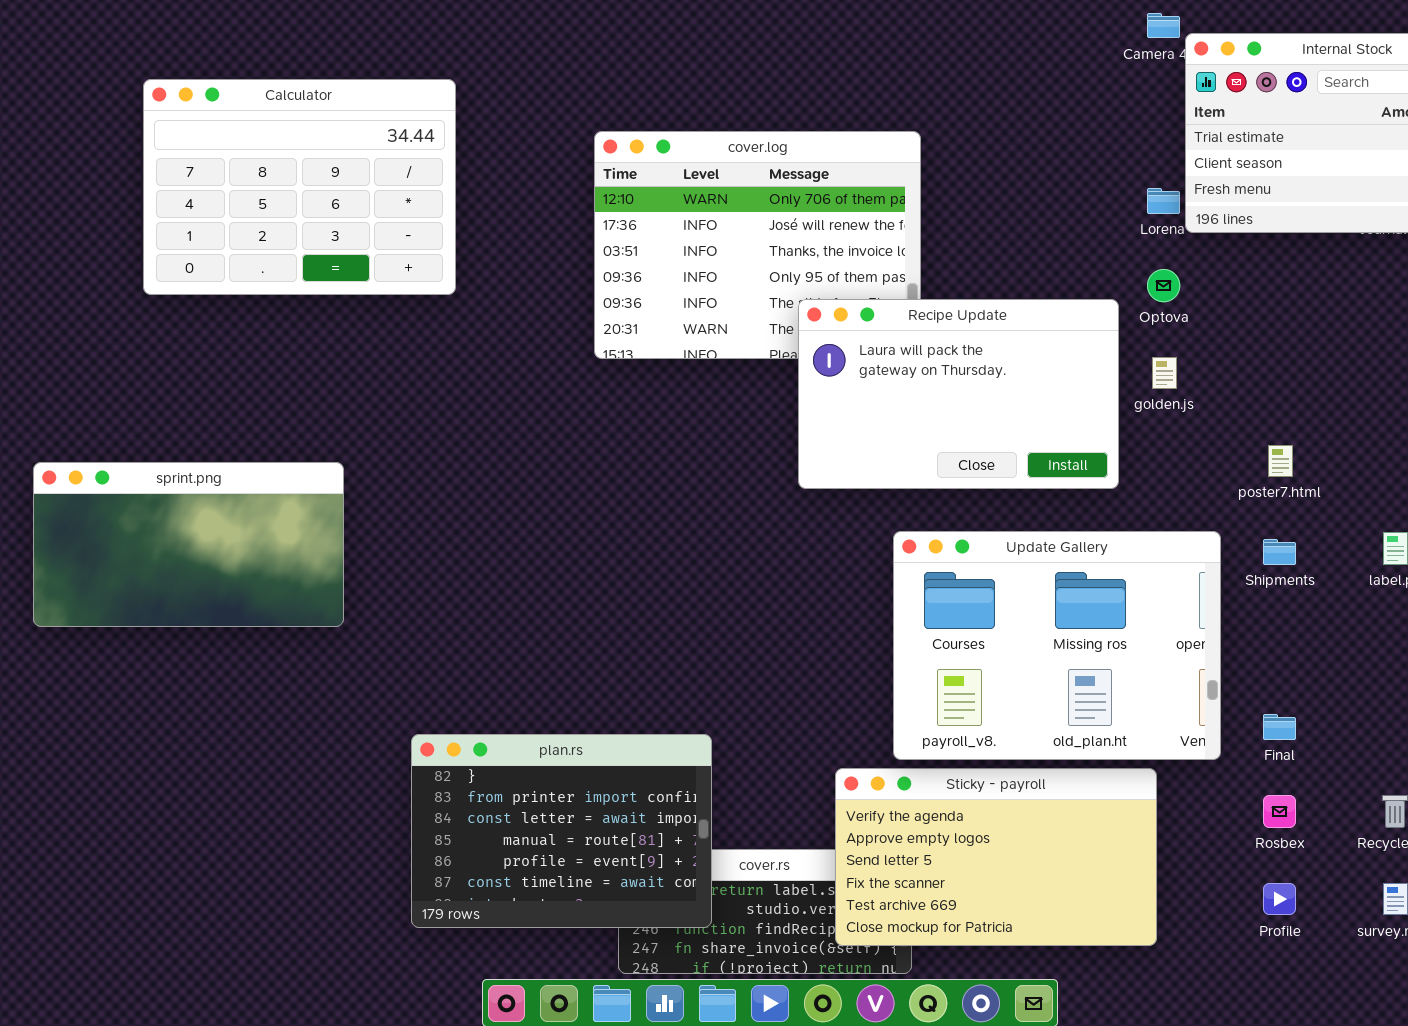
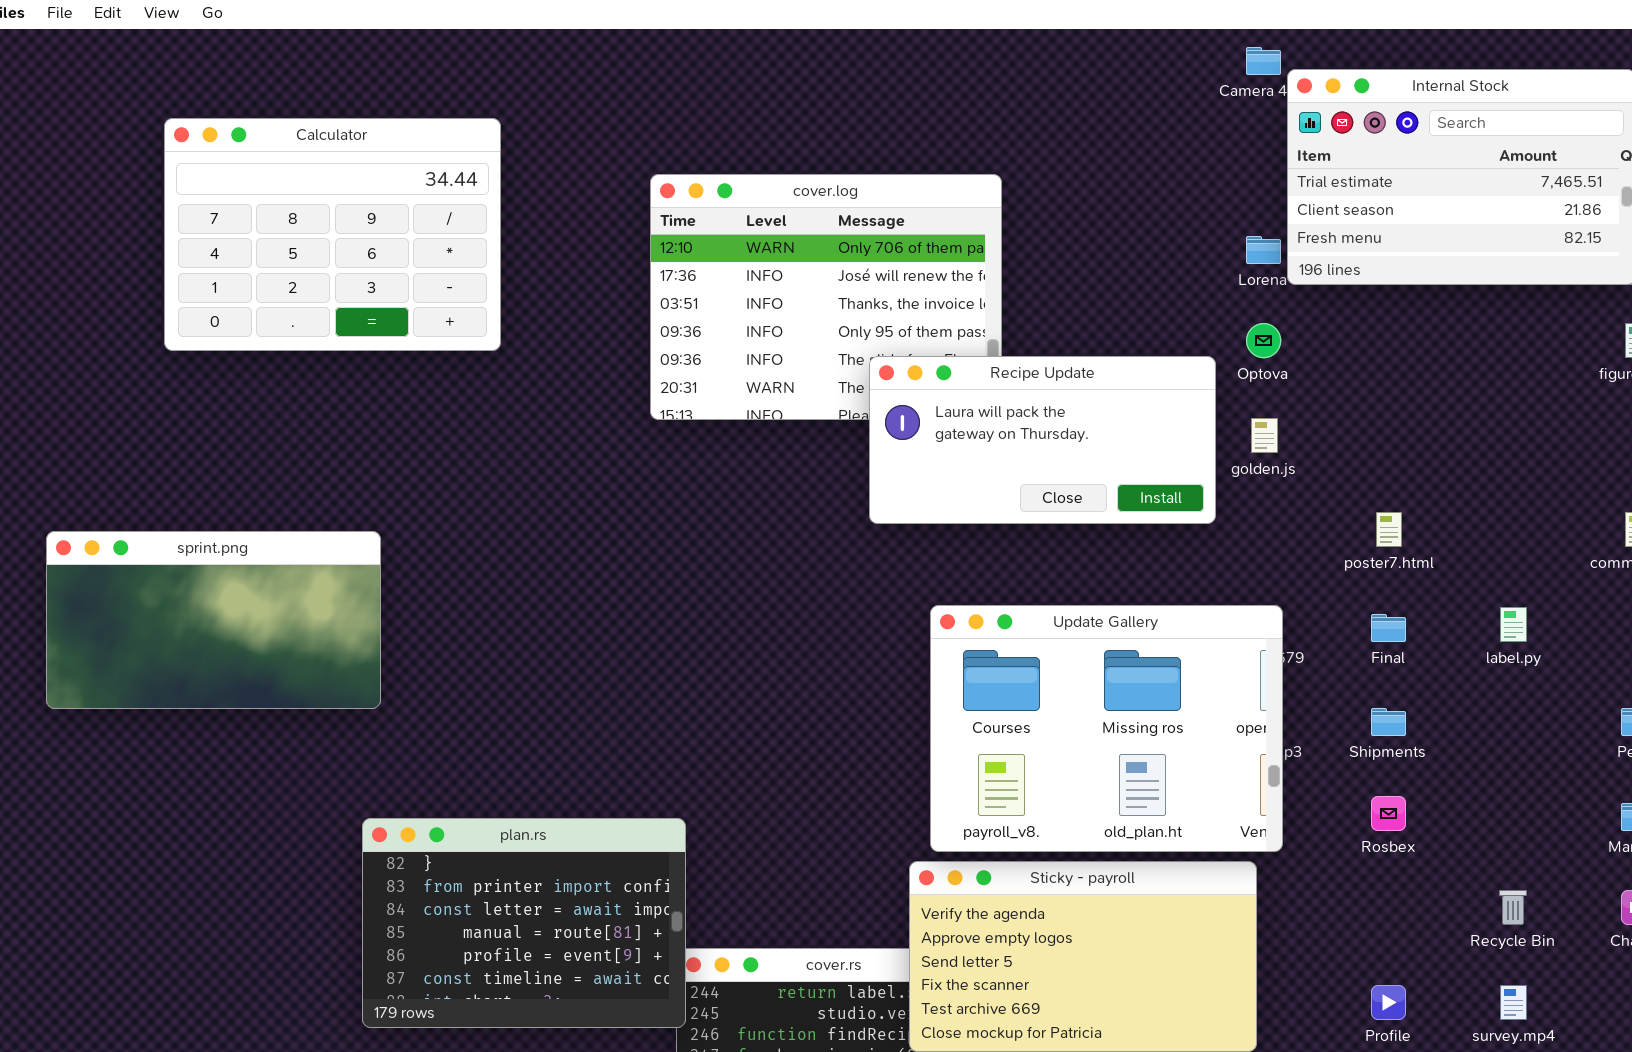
Recipe Update: [798,299,1119,489] -> [869,356,1216,524], resized
Update Gallery: [893,531,1221,760] -> [930,605,1283,852], moved
Shipments: [1263,539,1296,565] -> [1371,708,1406,736], moved
Final: [1263,714,1296,740] -> [1371,614,1406,642], moved
plan.rs: [411,734,712,928] -> [362,818,686,1028], moved
Rosbex: [1263,795,1296,828] -> [1371,796,1406,831], moved

